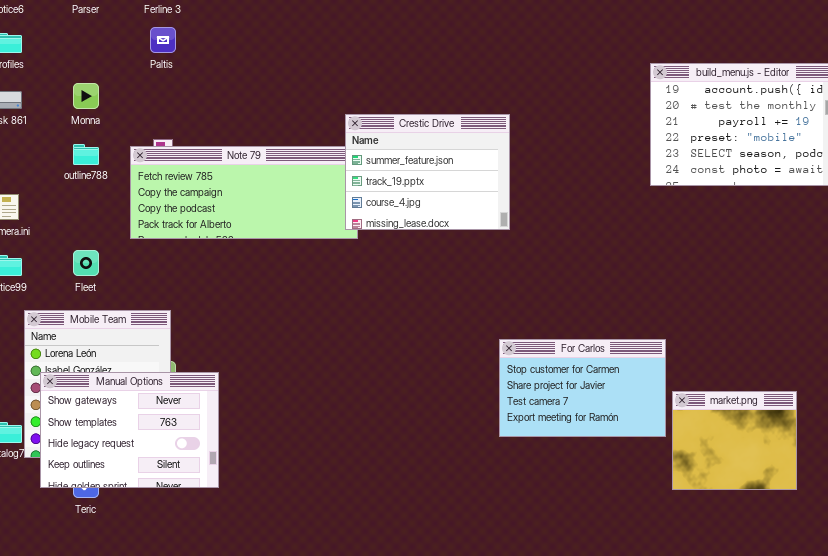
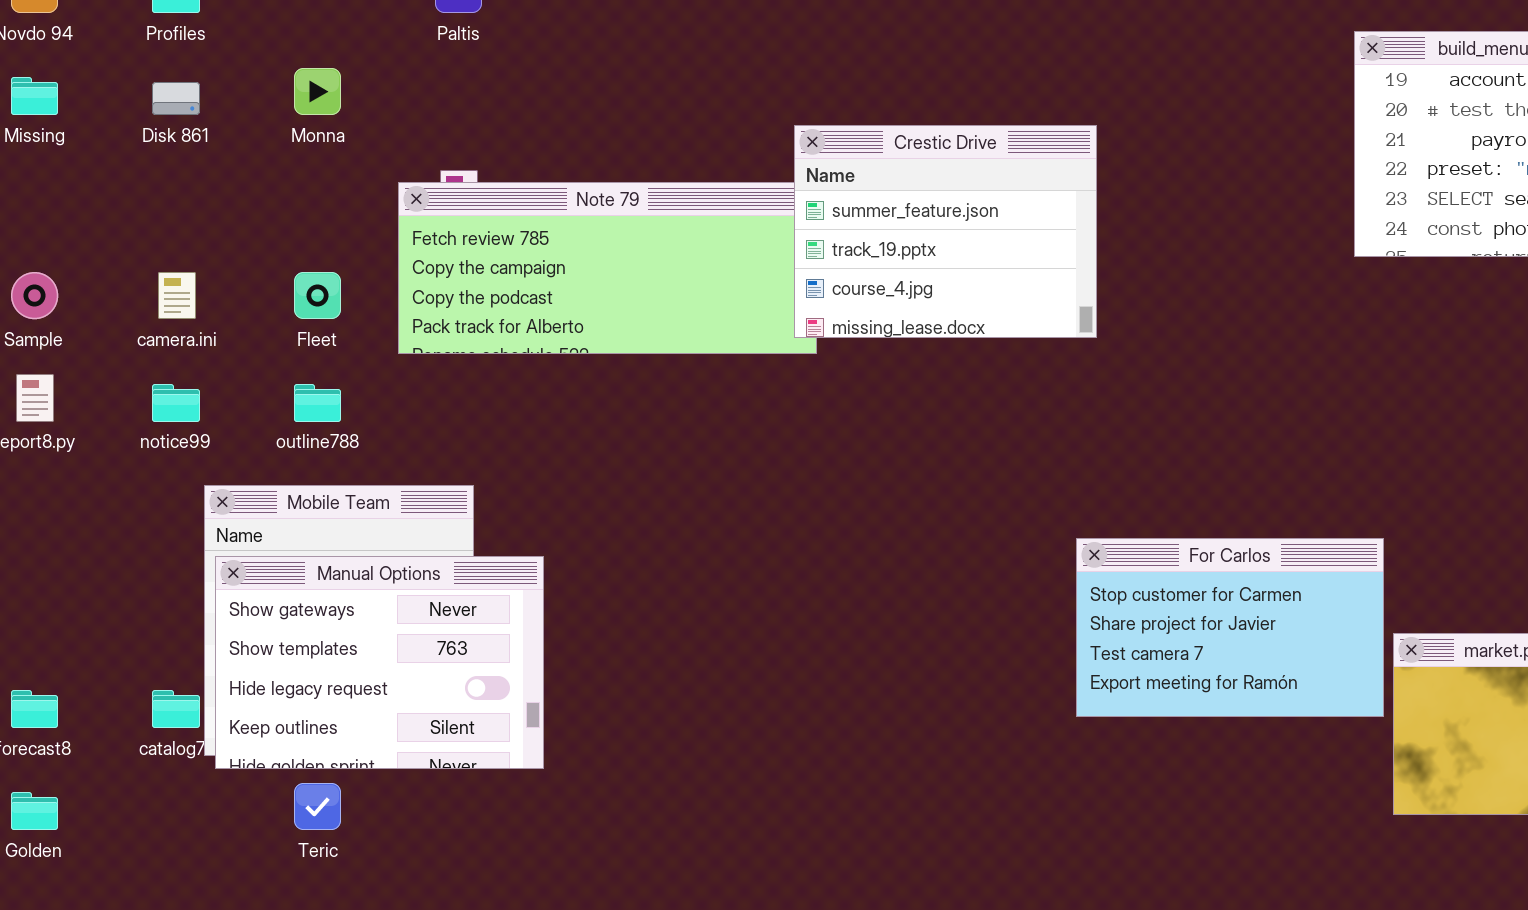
outline788: [73,144,99,165] -> [294,384,341,422], moved
Fleet: [73,250,99,276] -> [294,272,341,319], moved
Manual Options: [40,372,219,488] -> [215,556,544,769], moved

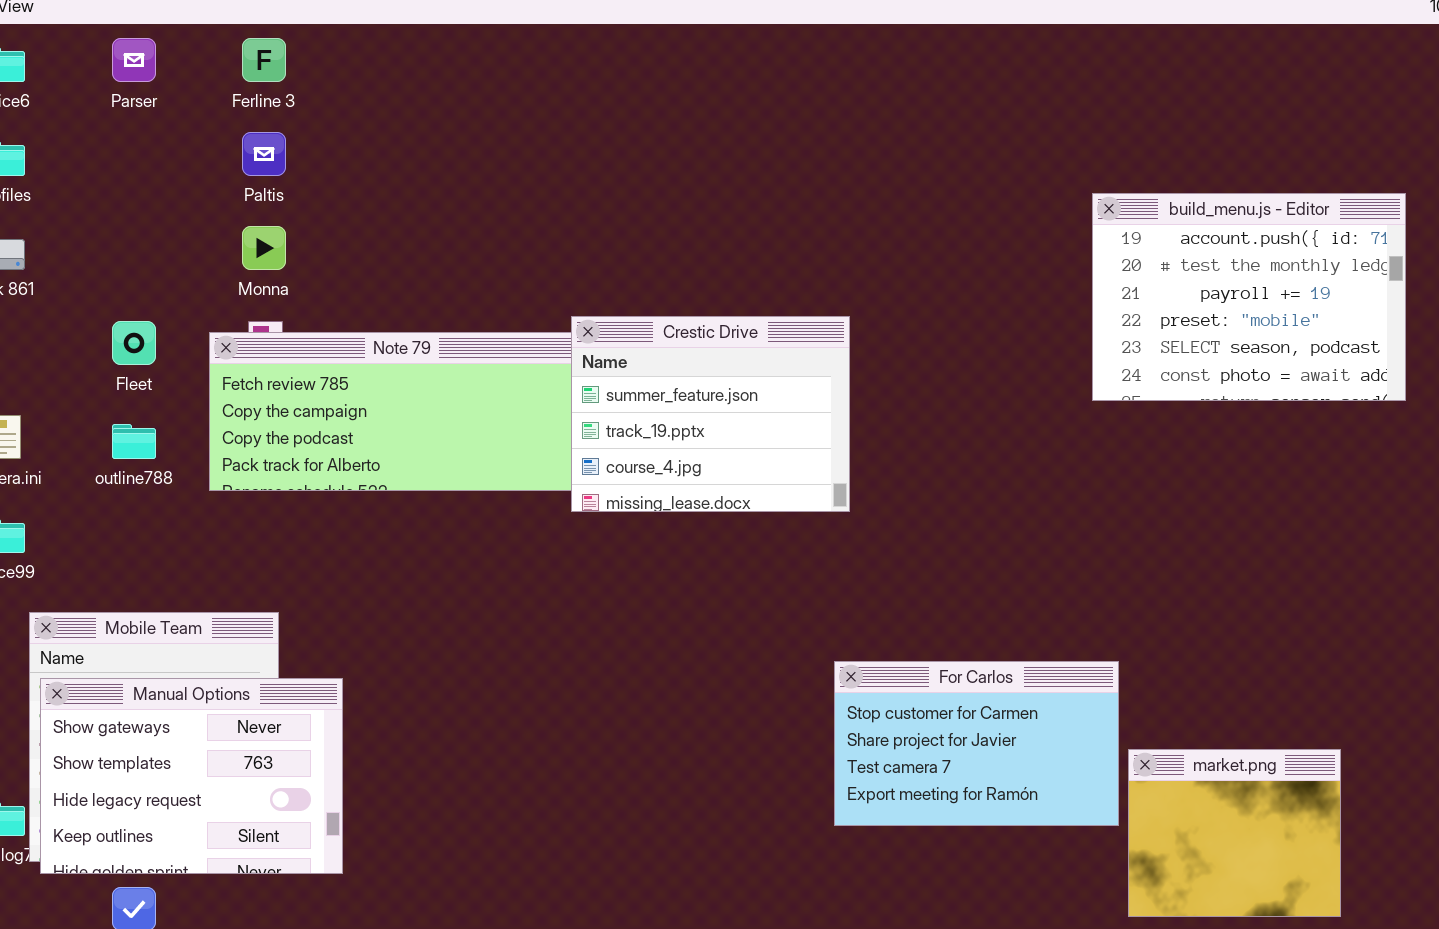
Monna: [294,68,341,115] -> [242,226,286,270], moved
Crestic Drive: [794,125,1097,338] -> [571,316,850,512], moved
Fleet: [294,272,341,319] -> [112,321,156,365], moved
outline788: [294,384,341,422] -> [112,424,156,459], moved

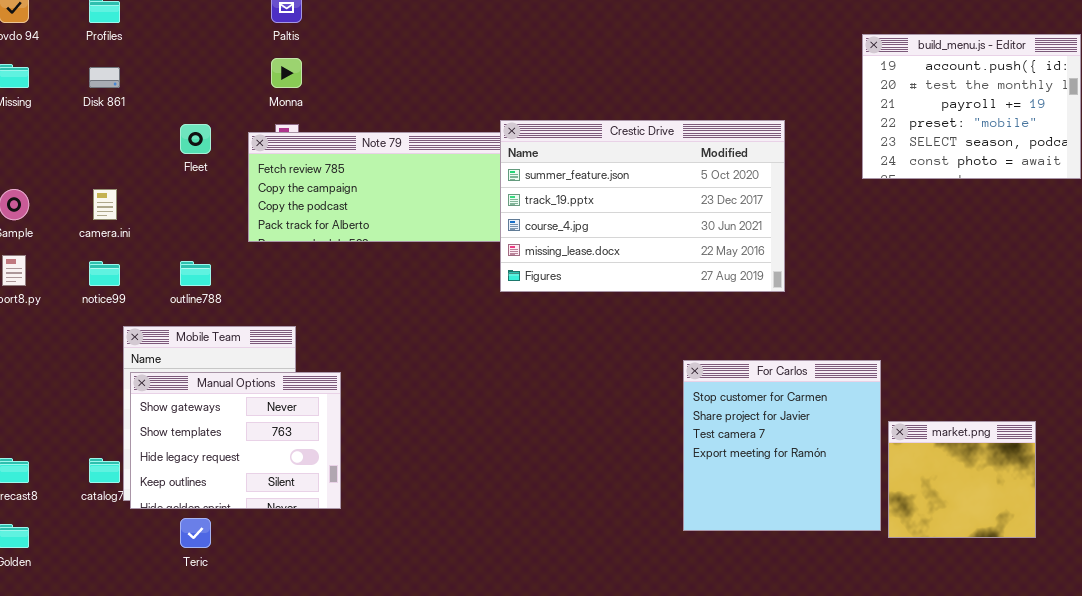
Crestic Drive: [571,316,850,512] -> [500,120,785,292], resized
outline788: [112,424,156,459] -> [180,261,211,286], moved
For Carlos: [834,661,1119,826] -> [683,360,881,531], resized

